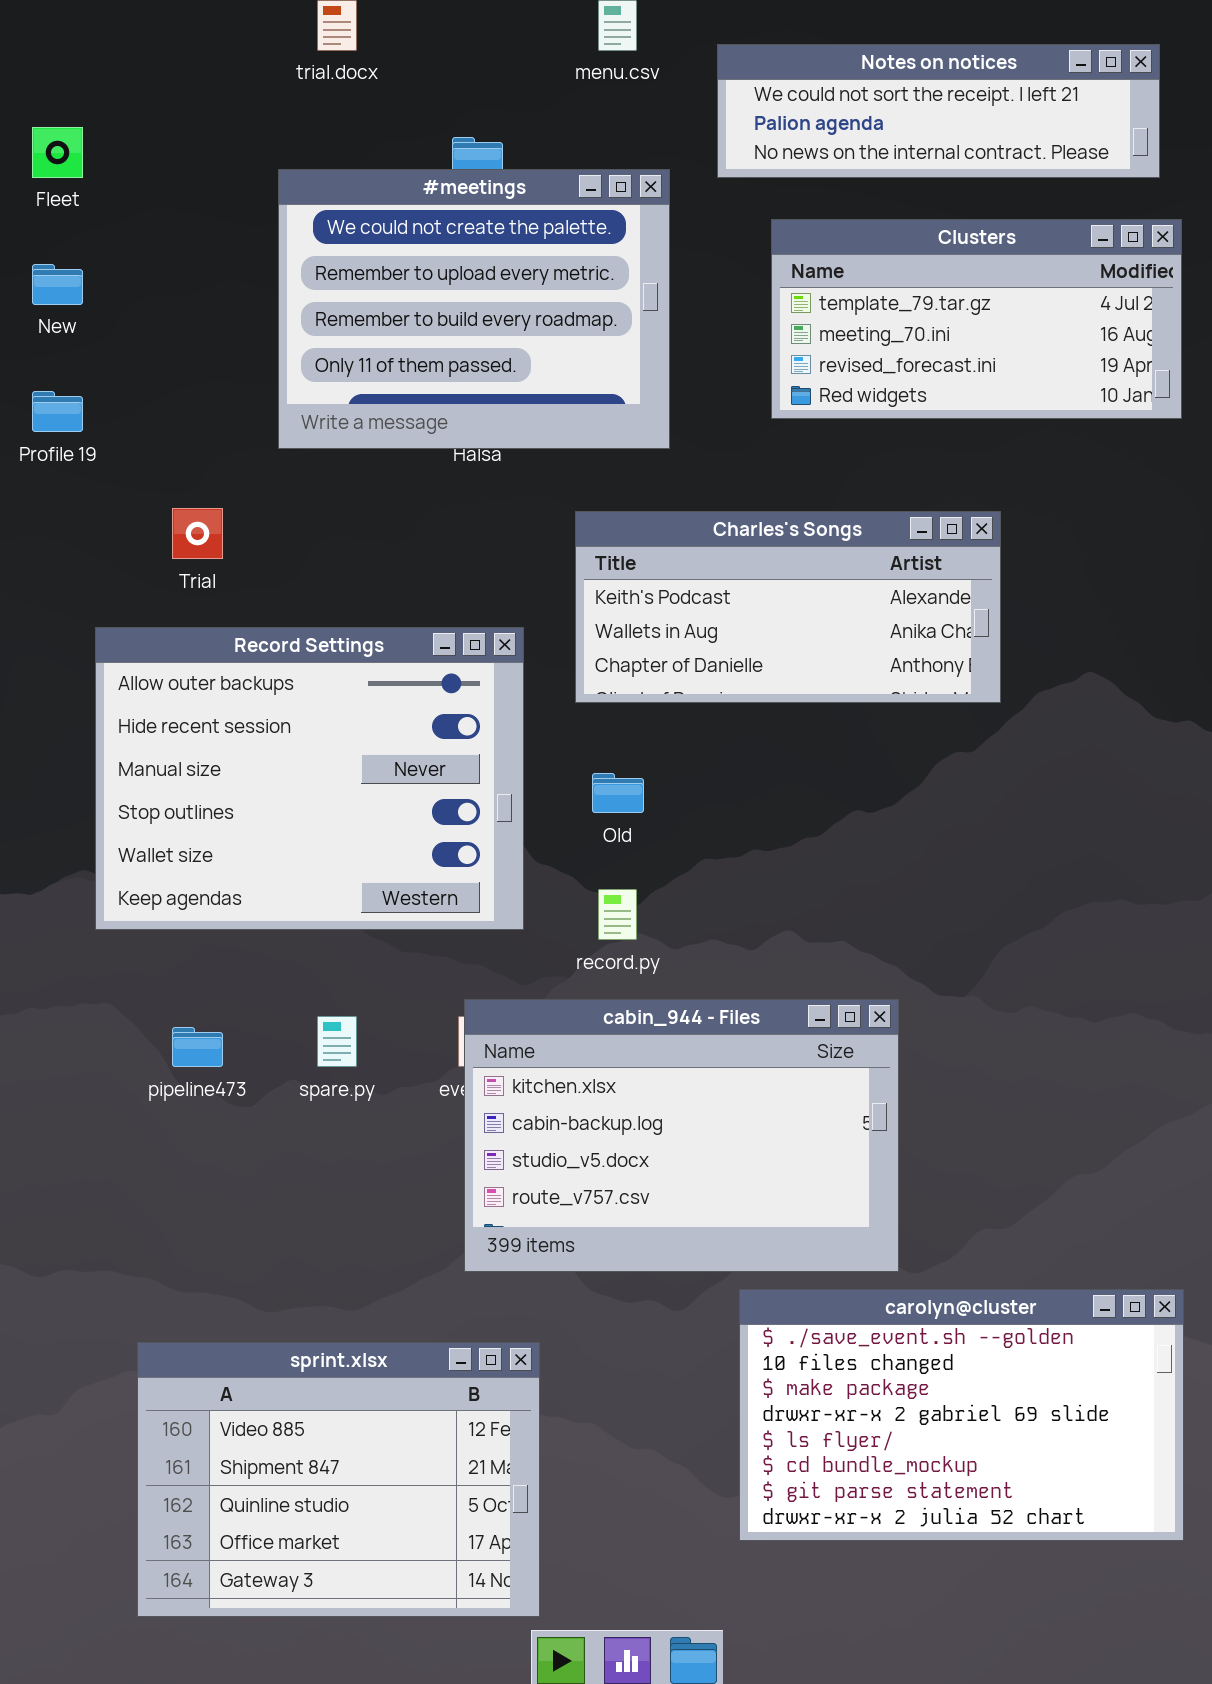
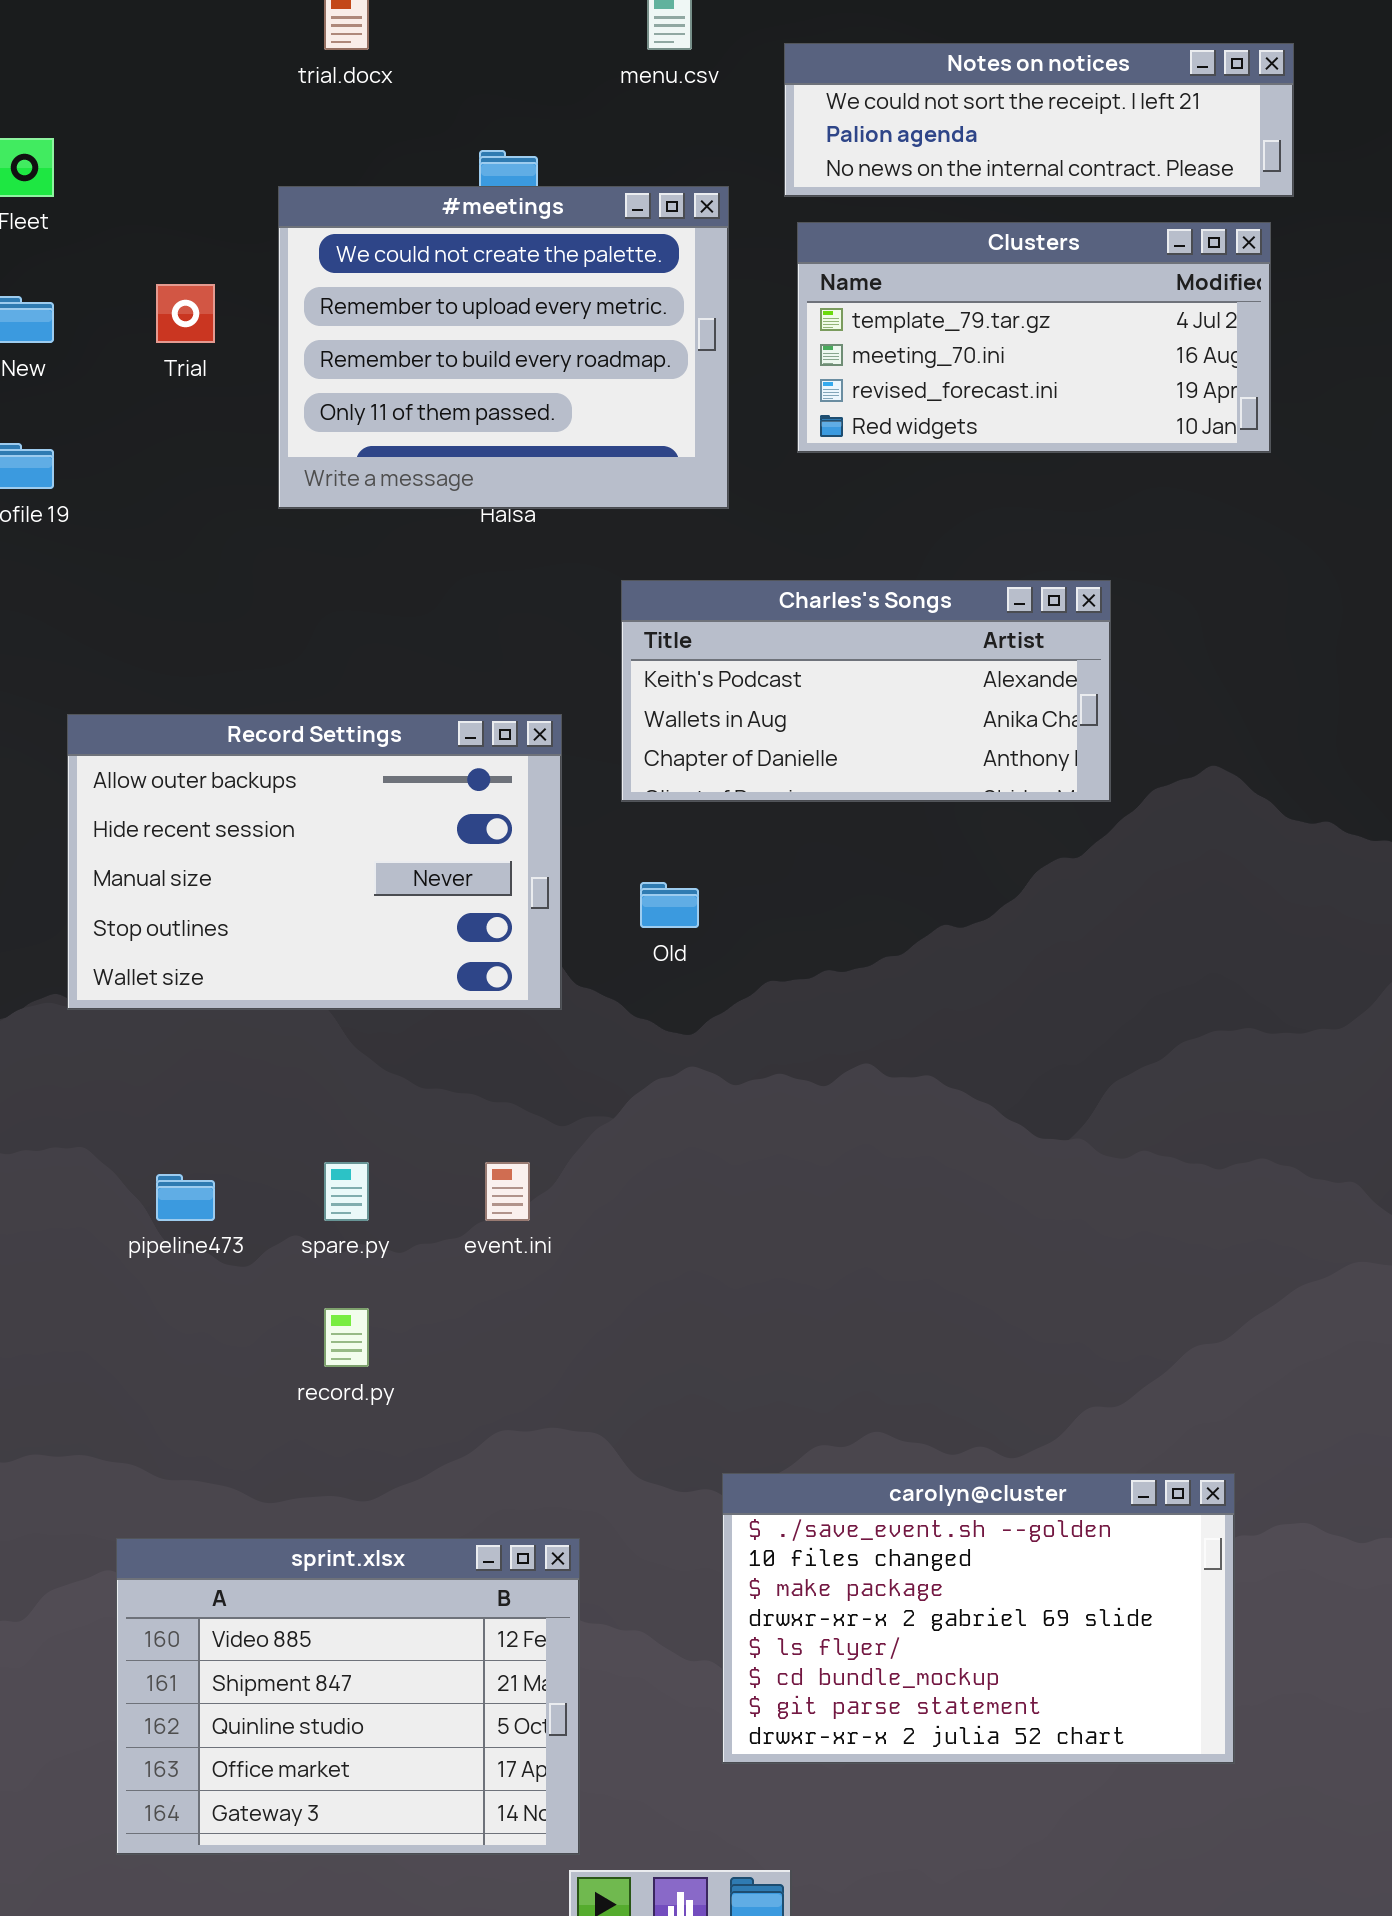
Clusters: [771,219,1182,419] -> [797,222,1271,453], moved
Trial: [172,508,223,559] -> [156,284,215,343], moved
Record Settings: [95,627,524,930] -> [67,714,562,1010], resized
record.py: [598,889,637,940] -> [324,1308,369,1367], moved
cabin_944 - Files: [464,999,899,1272] -> none, closed
carolyn@cluster: [739,1289,1184,1541] -> [722,1473,1235,1764], moved

